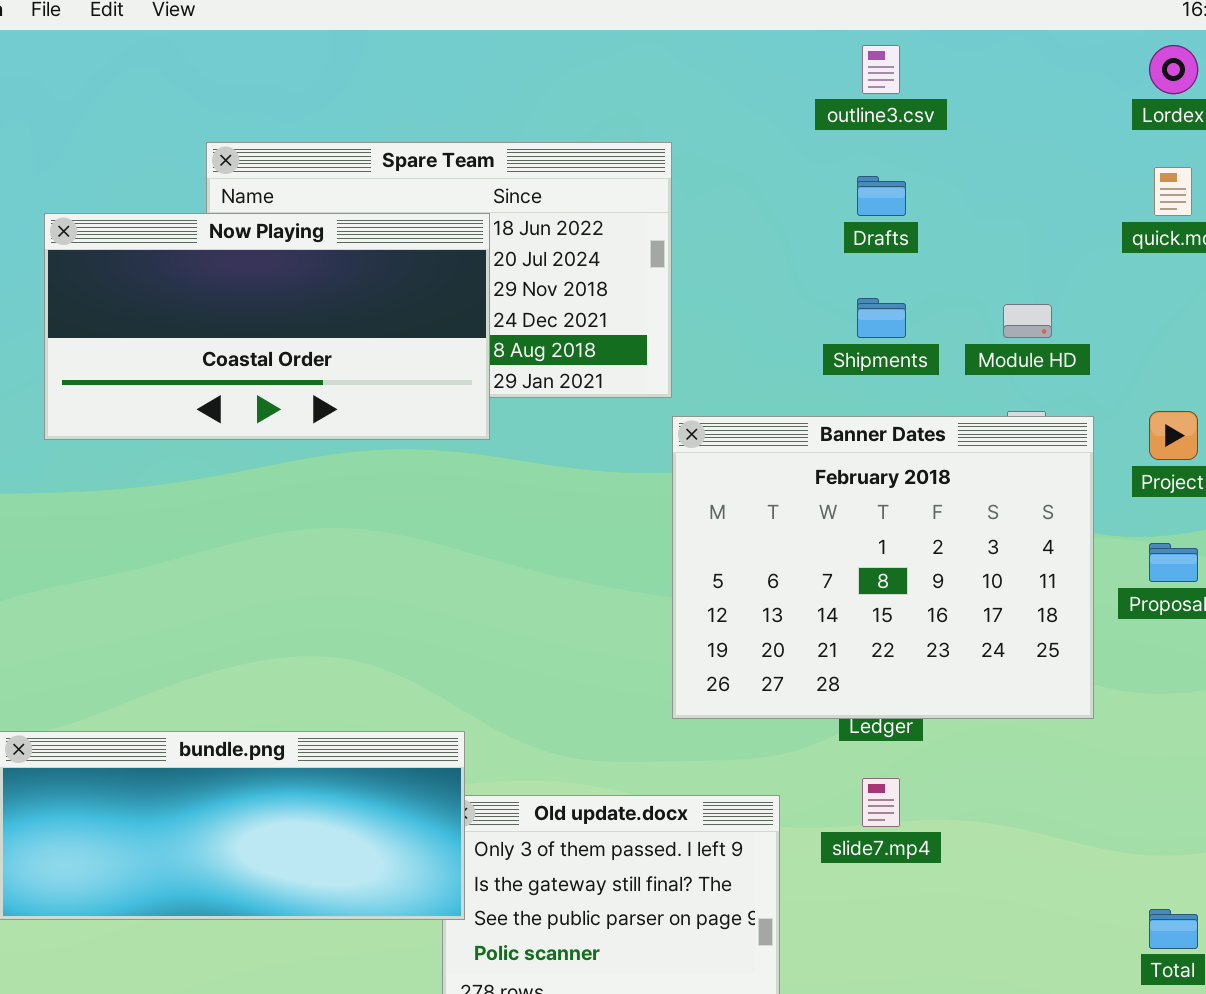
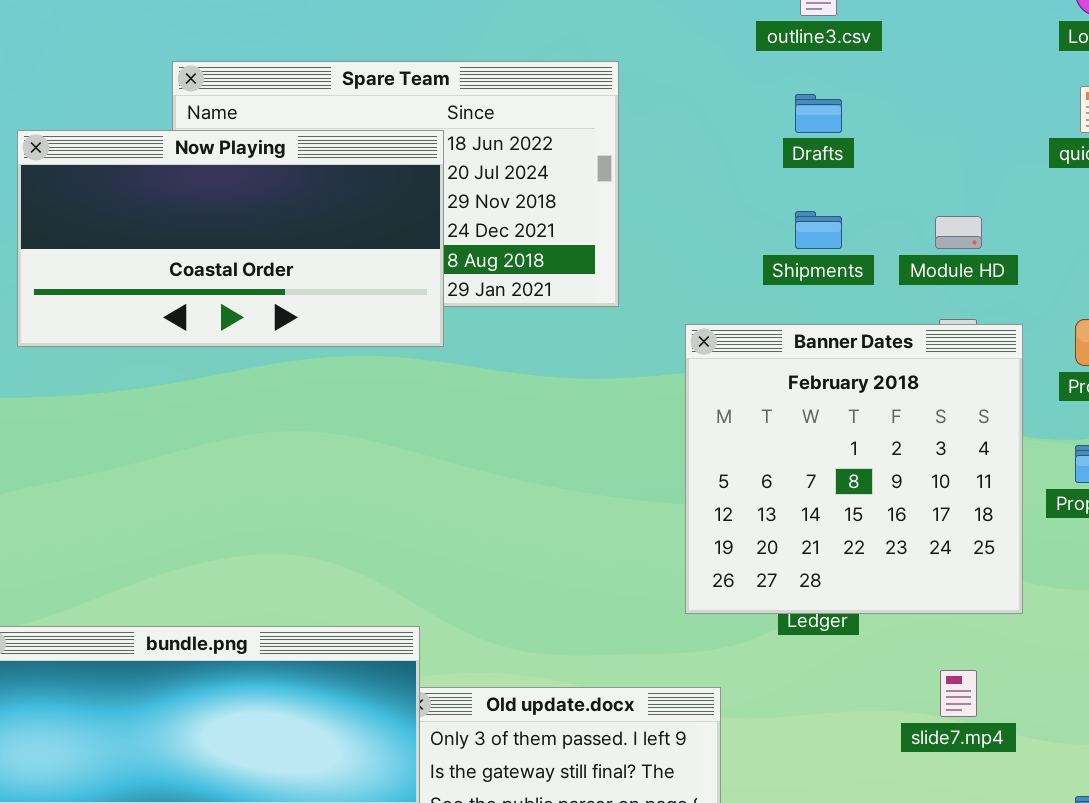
Banner Dates: [672,416,1094,719] -> [685,324,1023,614], resized
slide7.mp4: [862,778,900,827] -> [940,670,977,717], moved

